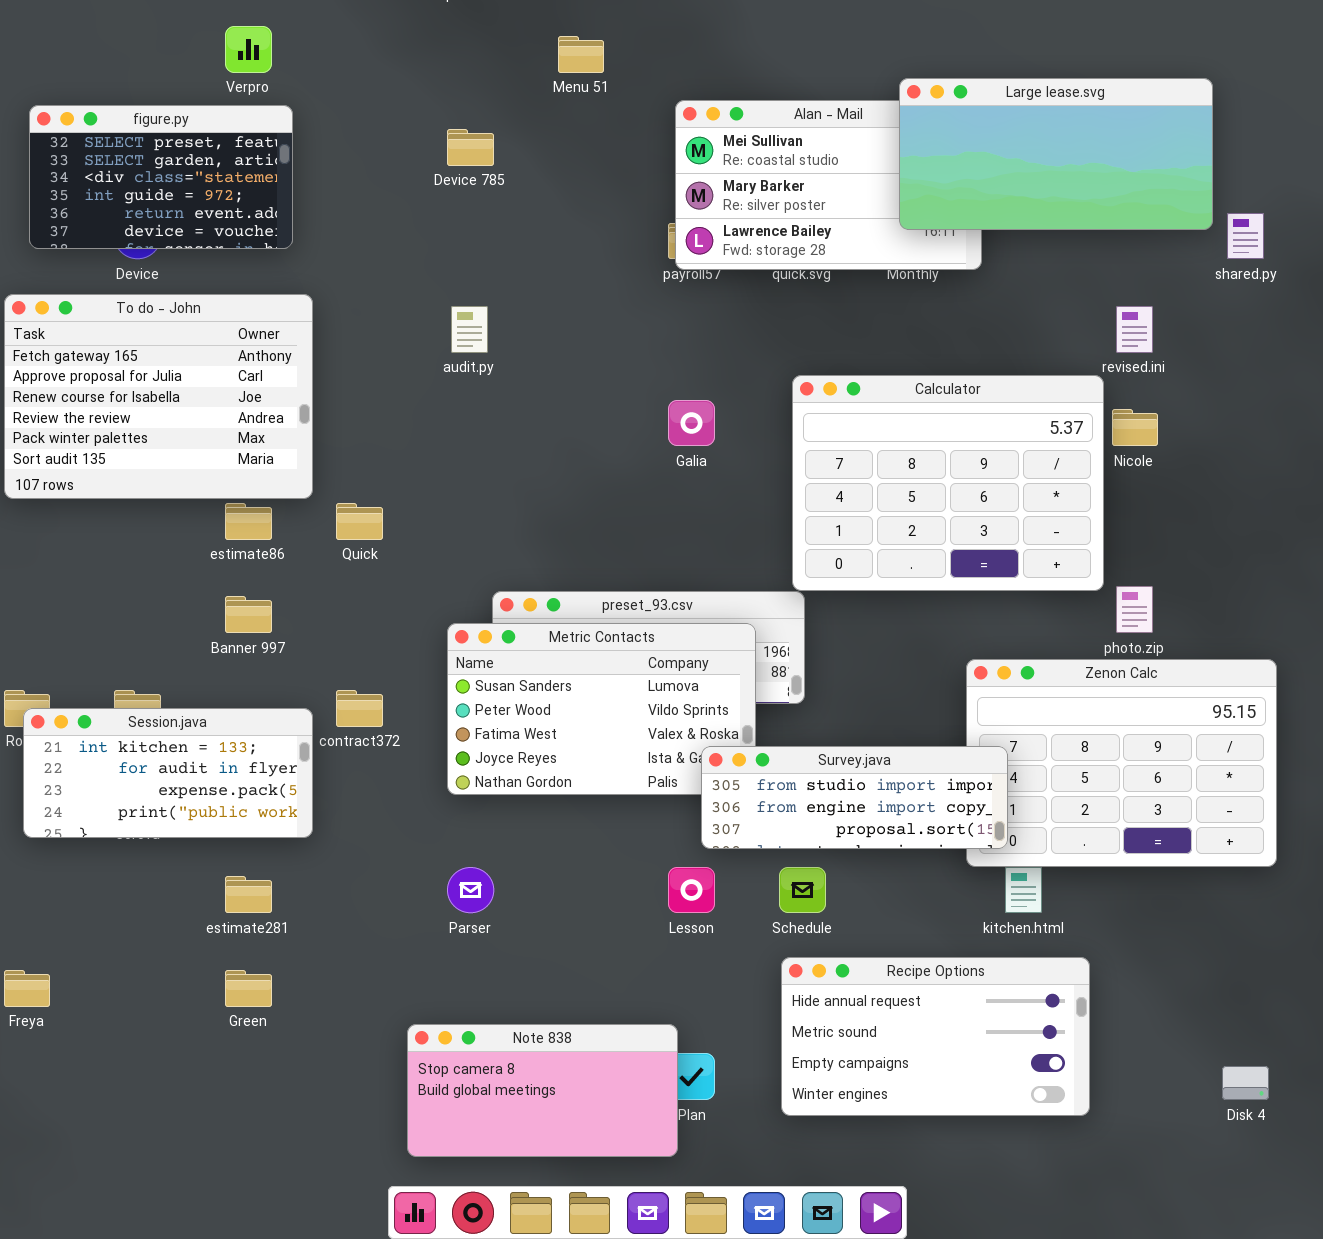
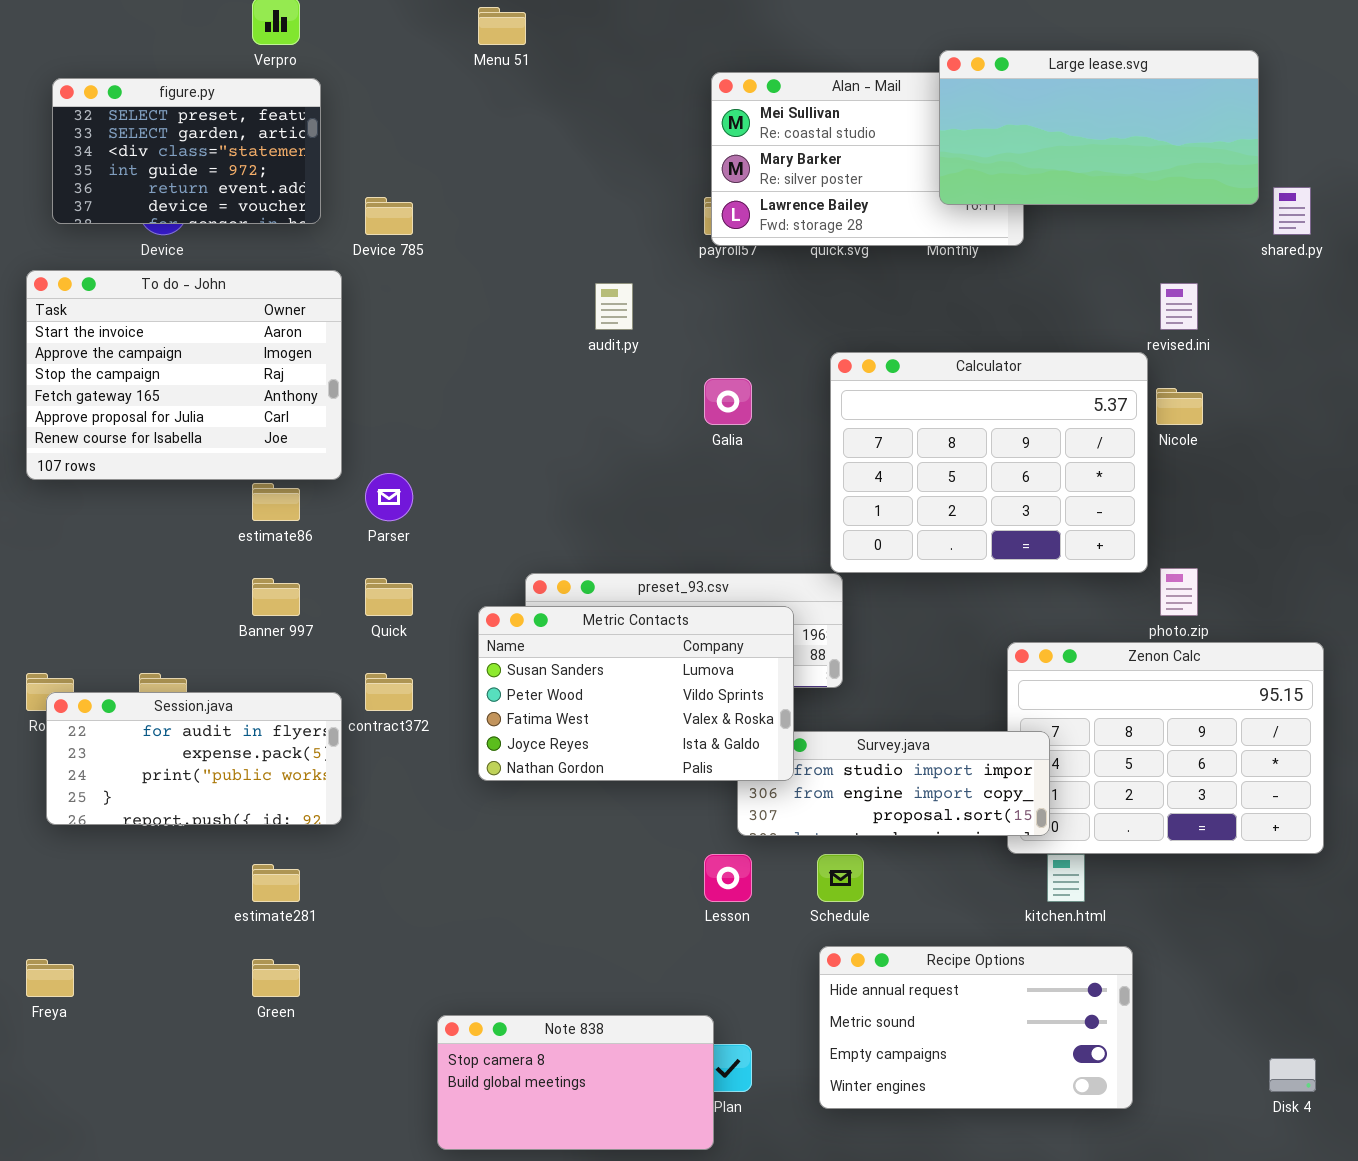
Menu 51: [558,36,604,73] -> [478,7,526,45], moved
Device 785: [447,129,494,166] -> [365,197,413,235], moved
To do - John: [4,294,313,499] -> [26,270,342,480], scrolled up 3 rows
audit.py: [451,306,488,353] -> [595,283,633,330], moved
Quick: [336,503,383,540] -> [365,578,413,616], moved
Metric Contacts: [447,623,756,795] -> [478,606,794,781], raised
Session.java: [23,708,313,838] -> [46,692,342,825], scrolled down 1 row
Parser: [447,867,494,913] -> [365,473,413,521], moved

